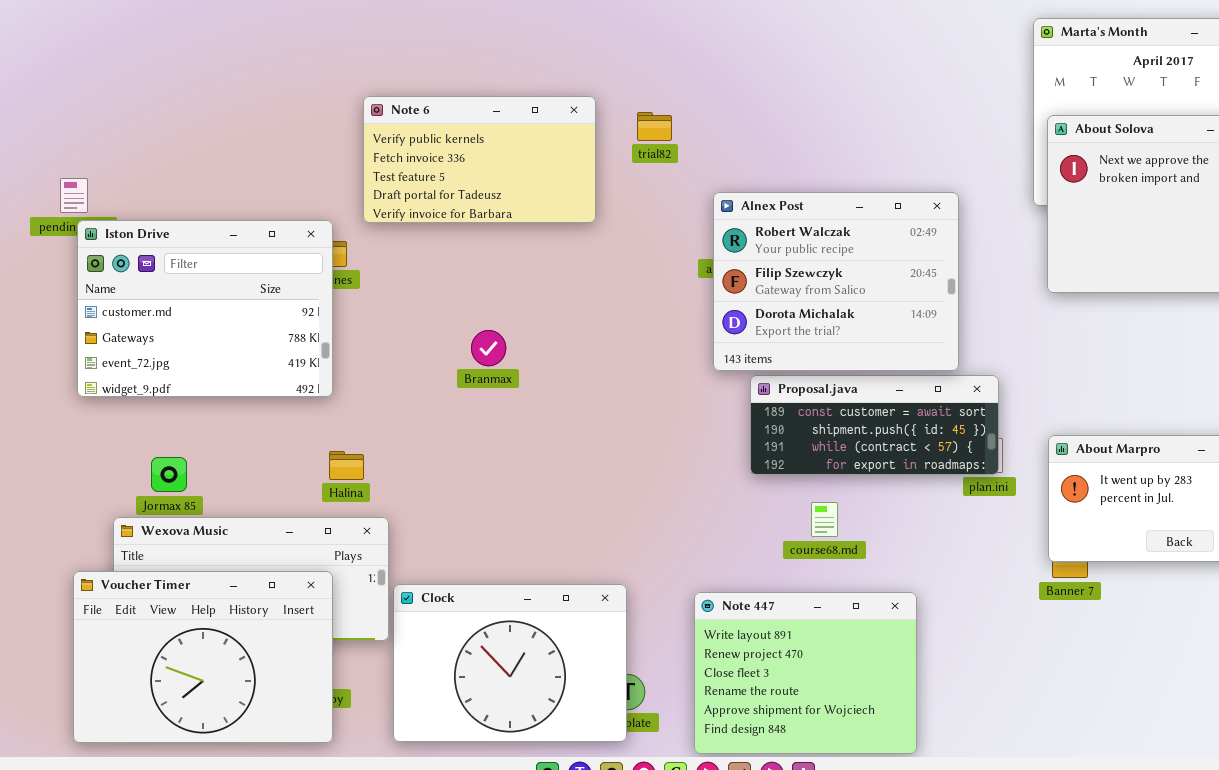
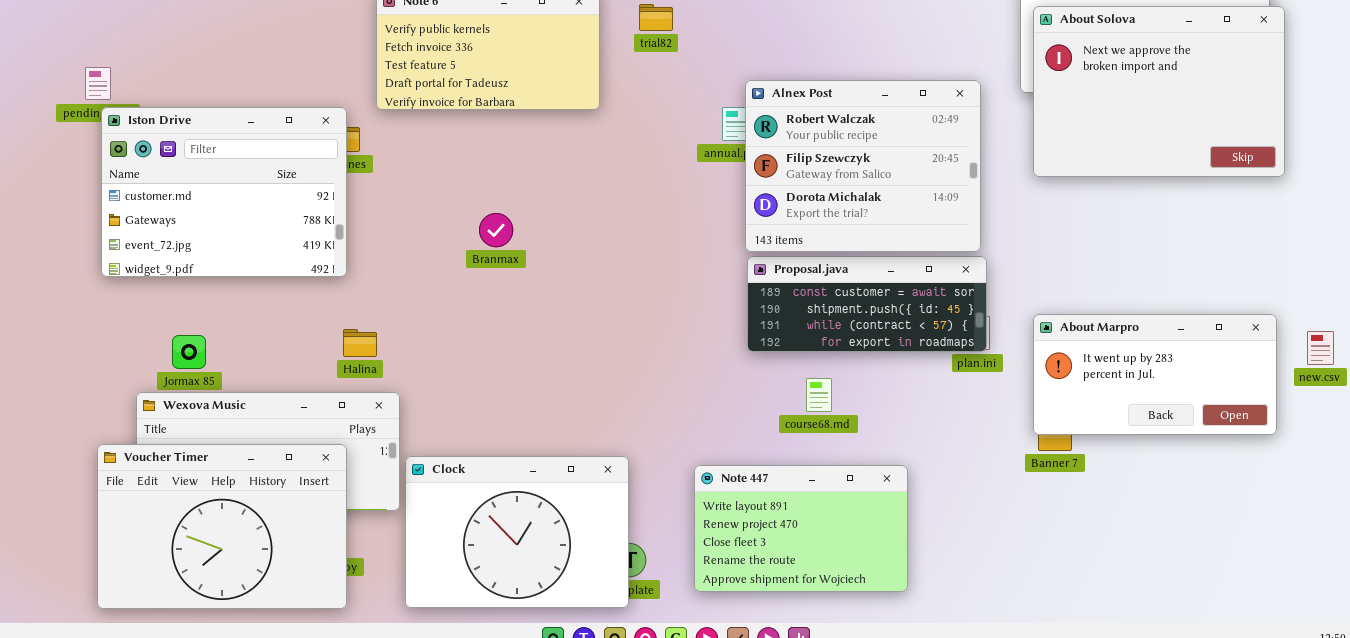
Alnex Post: [713,192,959,371] -> [745,80,981,252], moved
Note 447: [694,592,917,754] -> [694,465,908,592], resized

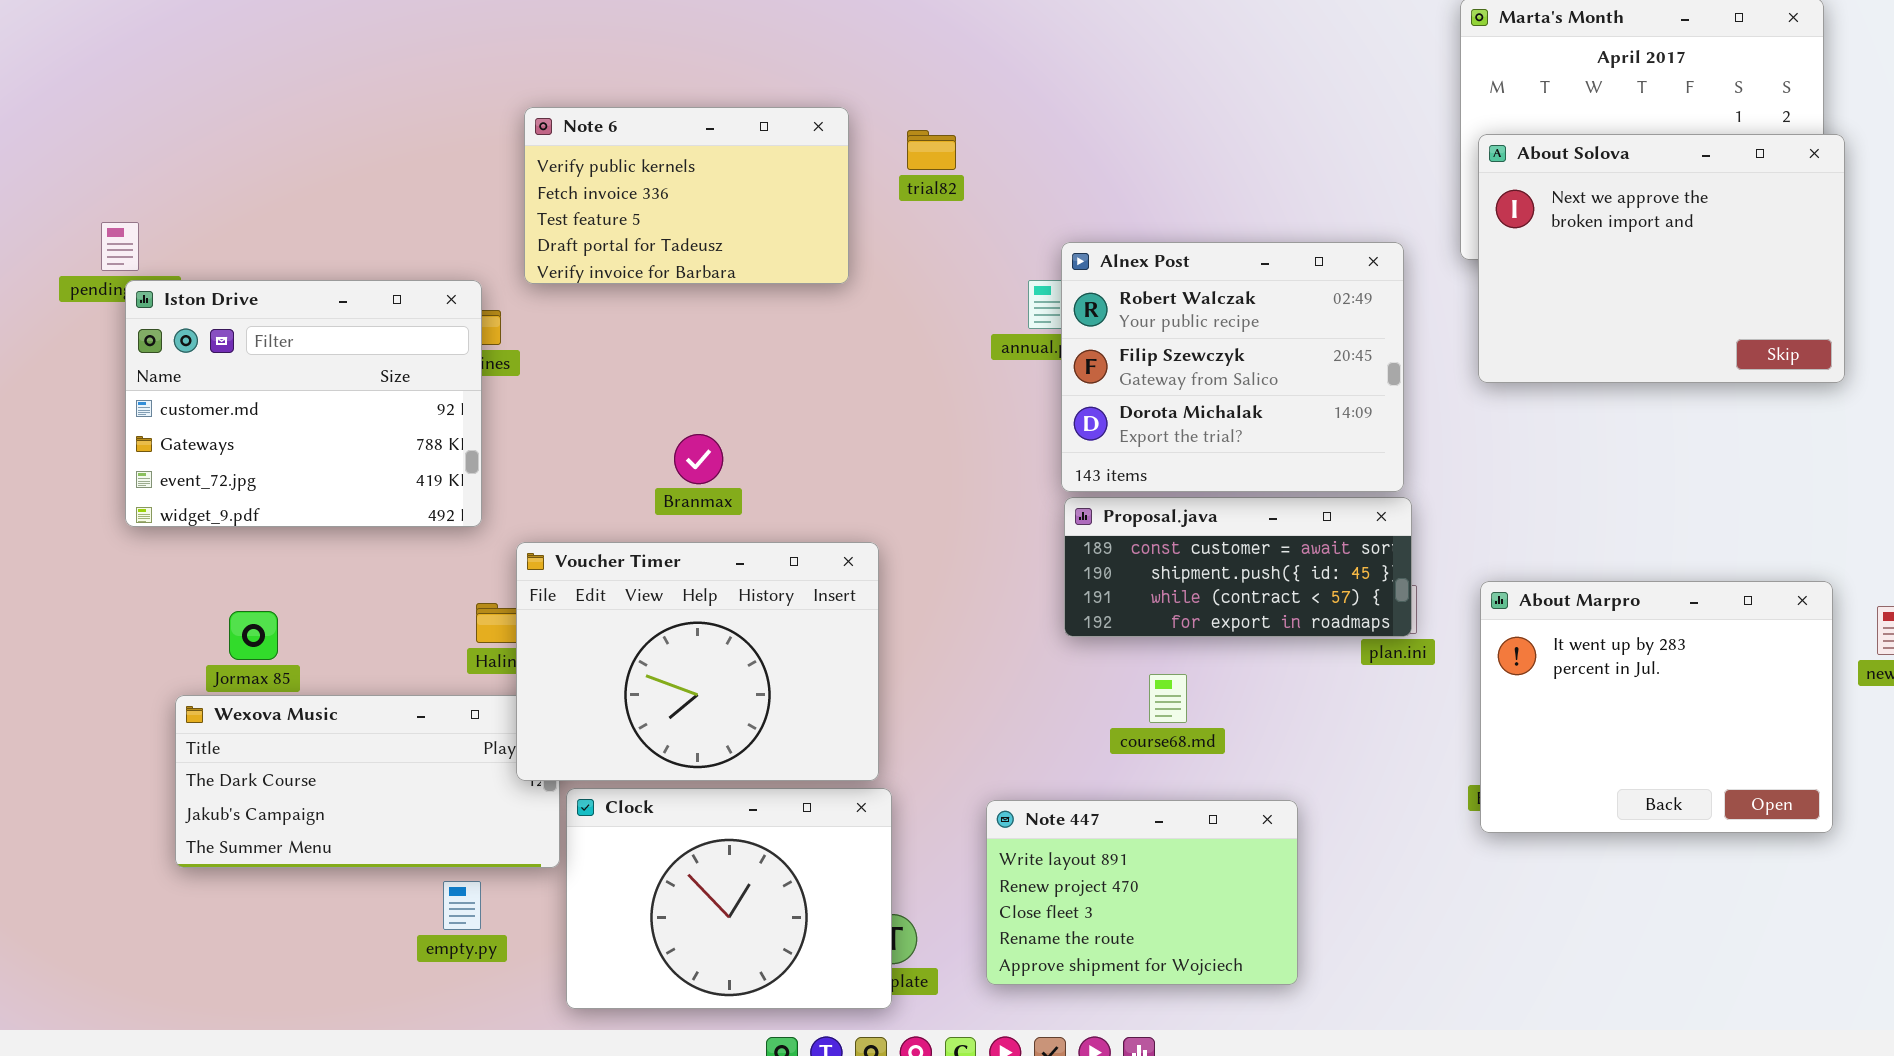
About Marpro: [1033,314,1277,435] -> [1480,581,1833,833], resized
Voucher Timer: [97,444,347,609] -> [516,542,879,781], moved

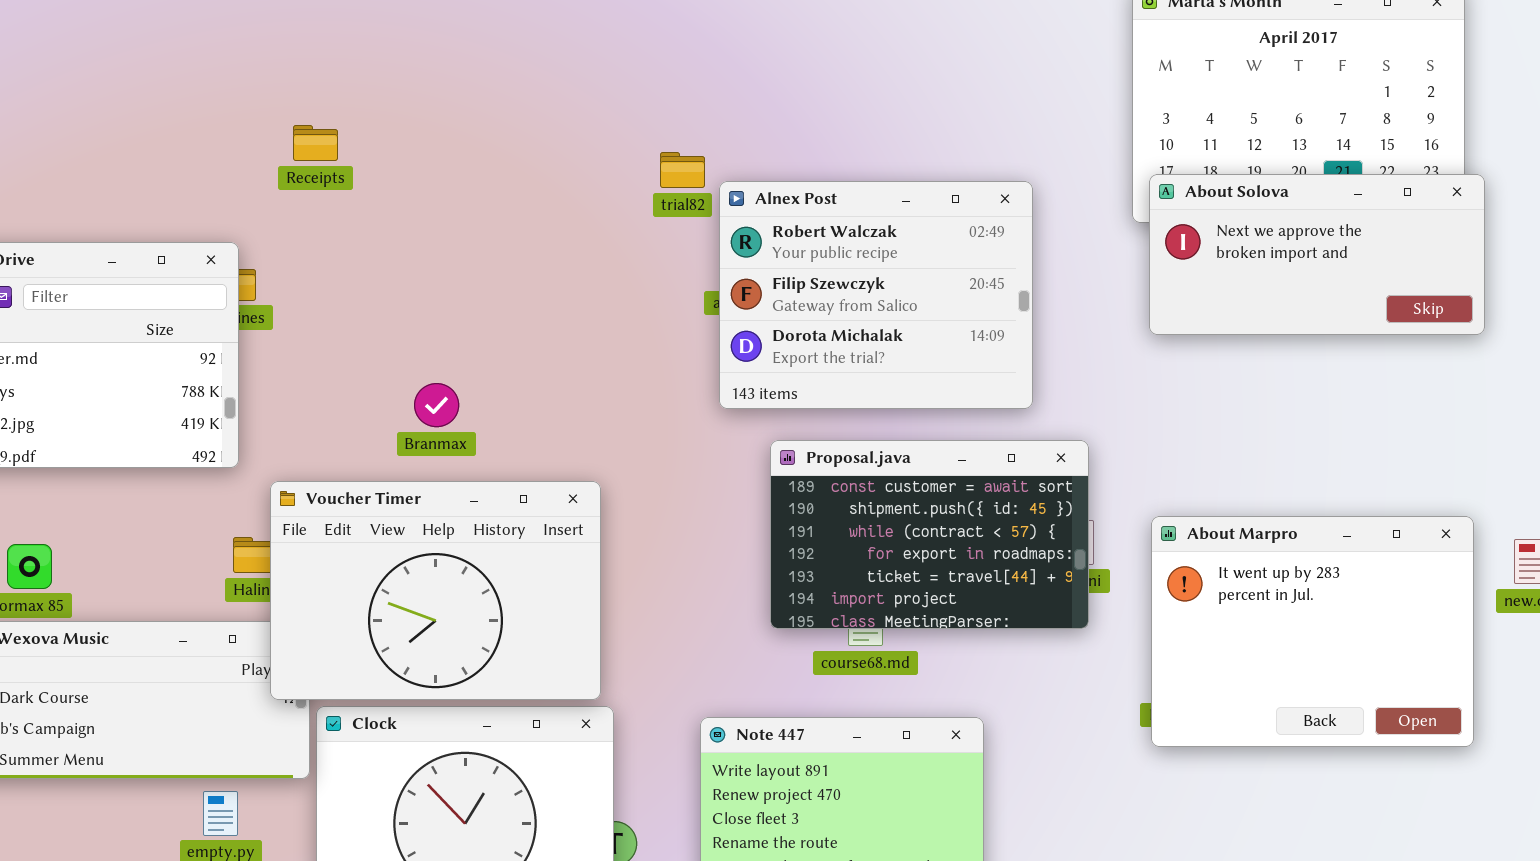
Note 6: [524,107,849,284] -> none, closed
trial82: [907,130,956,170] -> [660,152,705,188], moved
About Solova: [1478,134,1845,383] -> [1149,174,1485,335], resized
Alnex Post: [1061,242,1404,492] -> [719,181,1033,409], moved
Proposal.java: [1064,497,1412,637] -> [770,440,1089,629], resized

